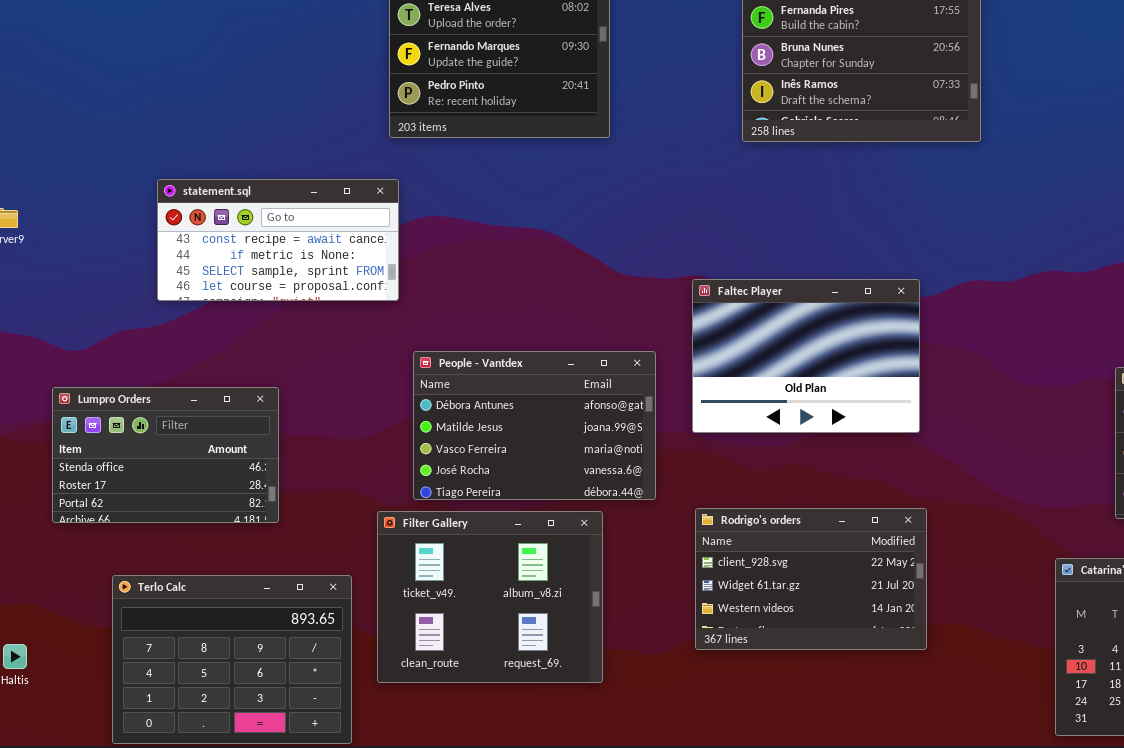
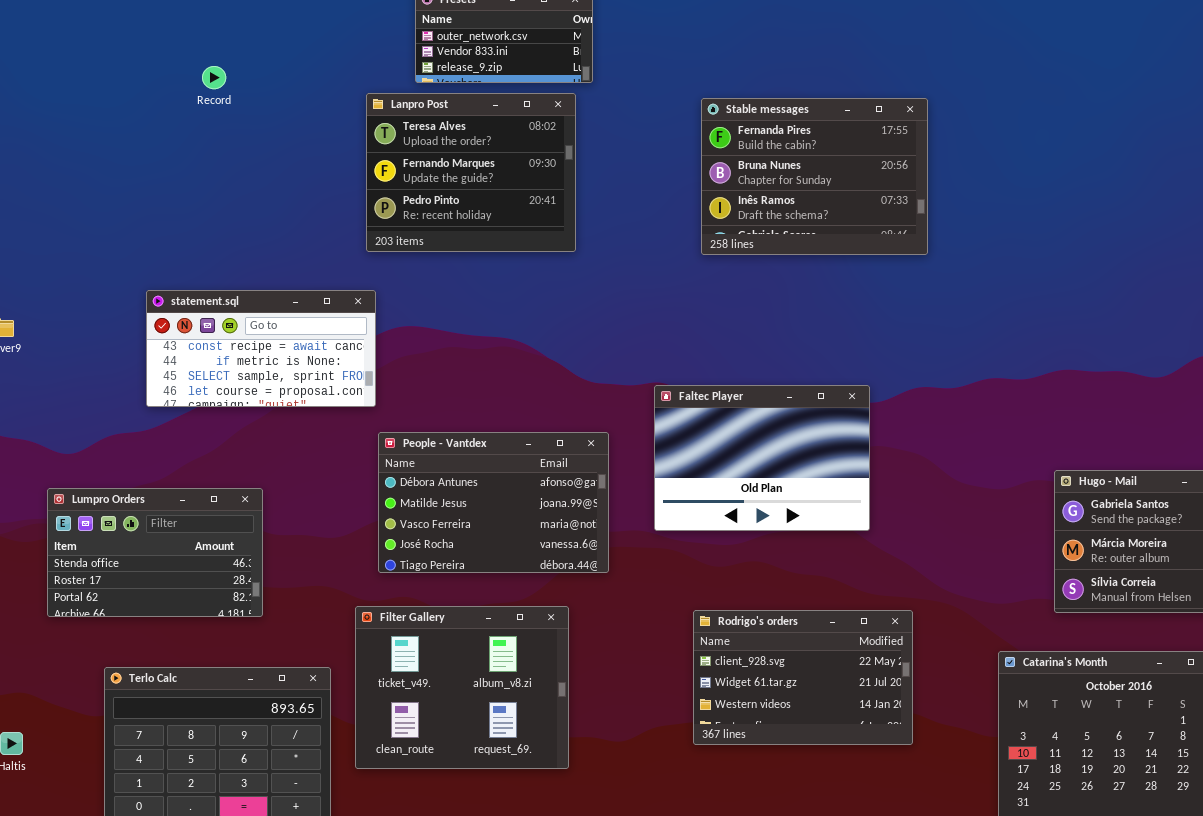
People - Vantdex: [413,351,656,500] -> [378,432,609,573], moved
Rodrigo's orders: [695,508,927,650] -> [693,610,913,745], moved

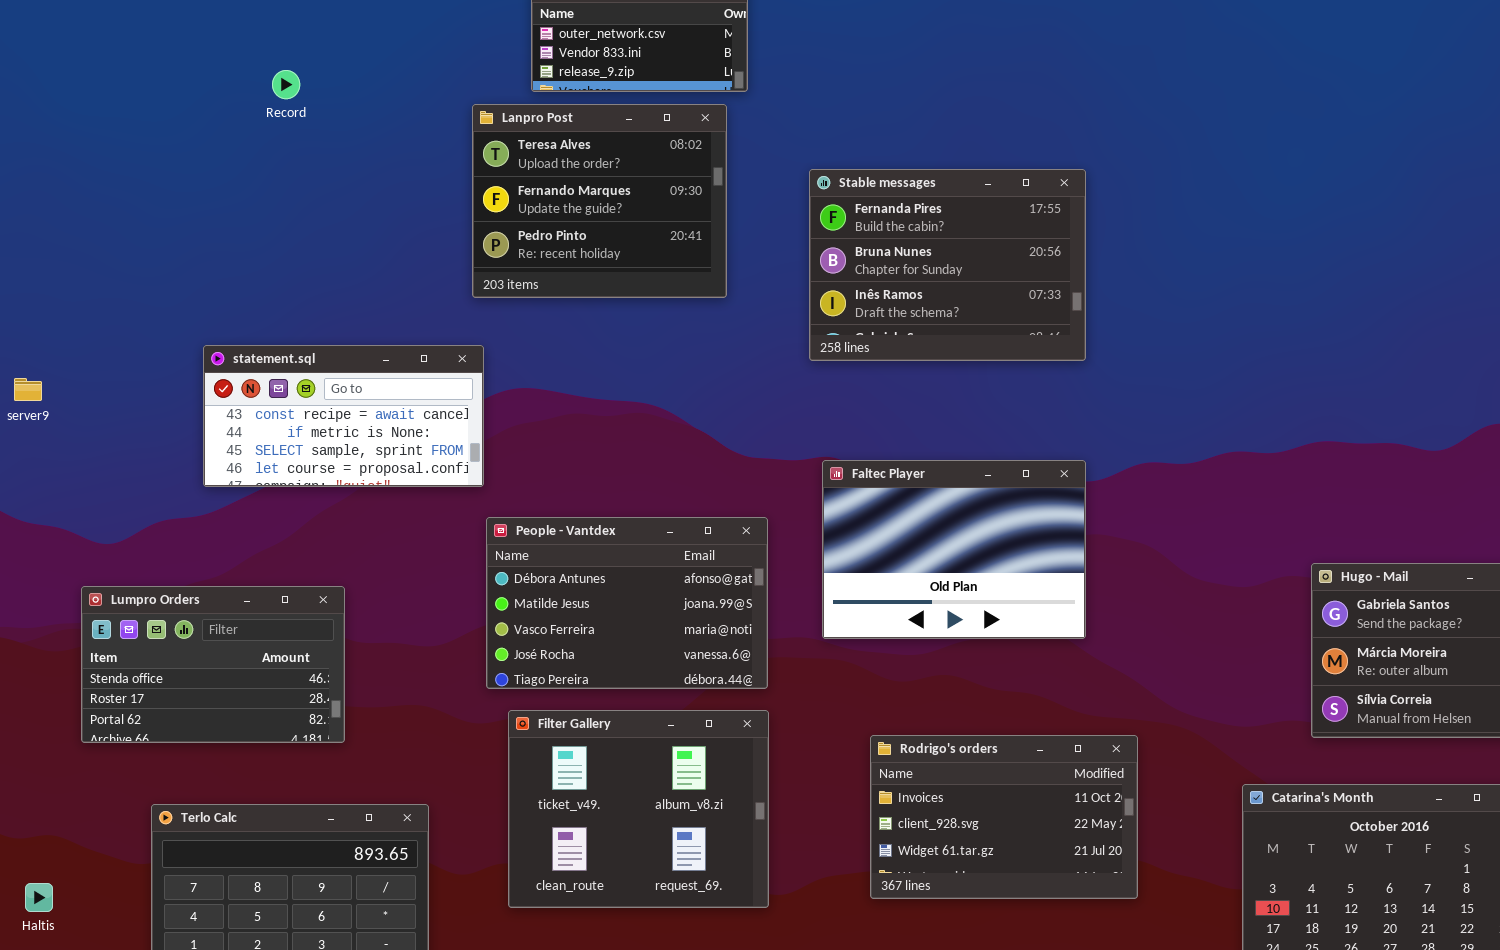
Stable messages: [701,98,928,255] -> [809,169,1086,361], moved
Filter Gallery: [355,606,569,769] -> [508,710,769,908], moved
Rodrigo's orders: [693,610,913,745] -> [870,735,1138,899], scrolled up 1 row

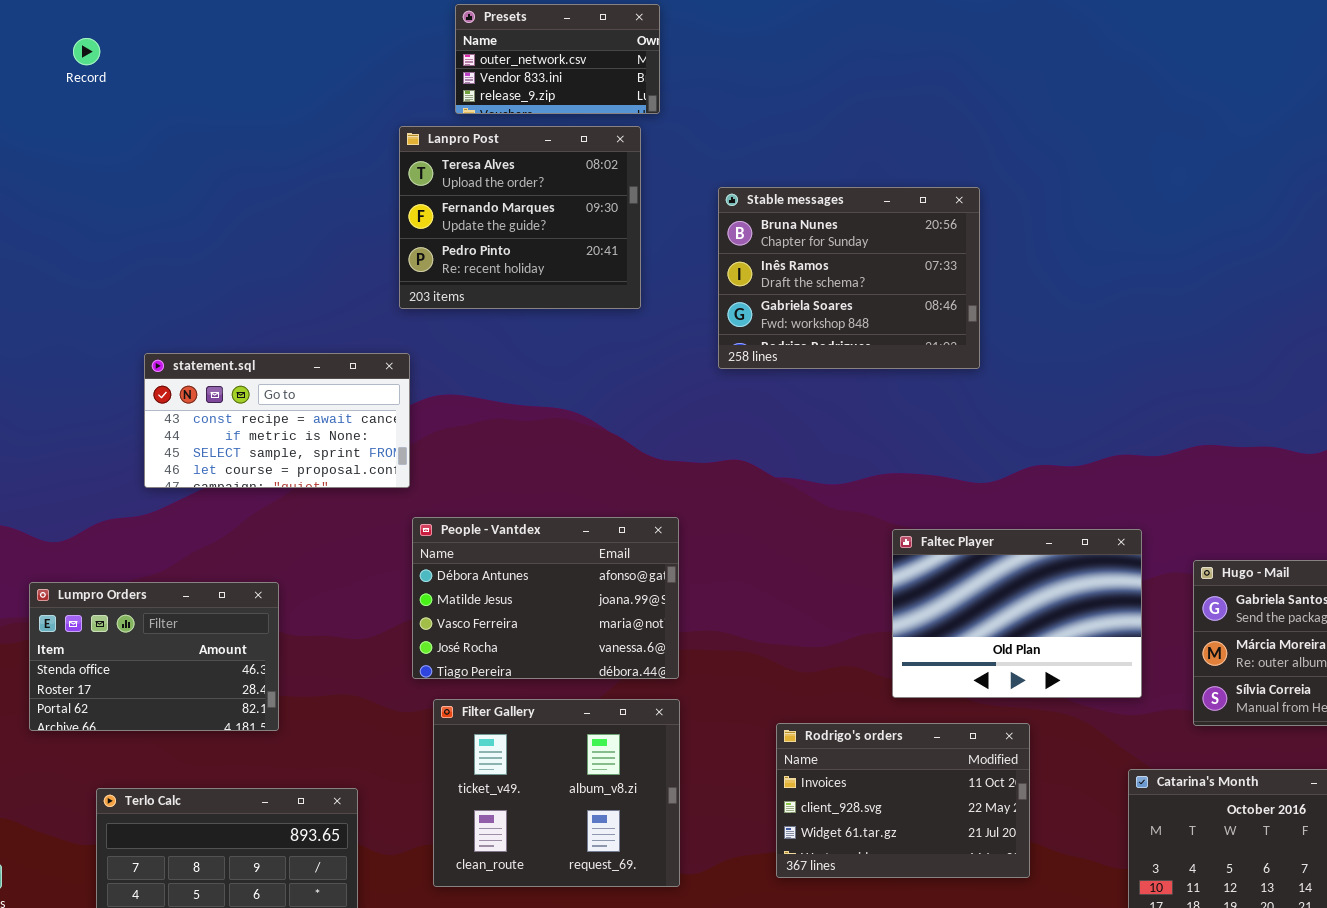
Record: [272,70,300,99] -> [73,38,100,65], moved
Stable messages: [809,169,1086,361] -> [718,187,980,369], scrolled down 1 row
Faltec Player: [822,460,1086,639] -> [892,529,1142,698], moved

